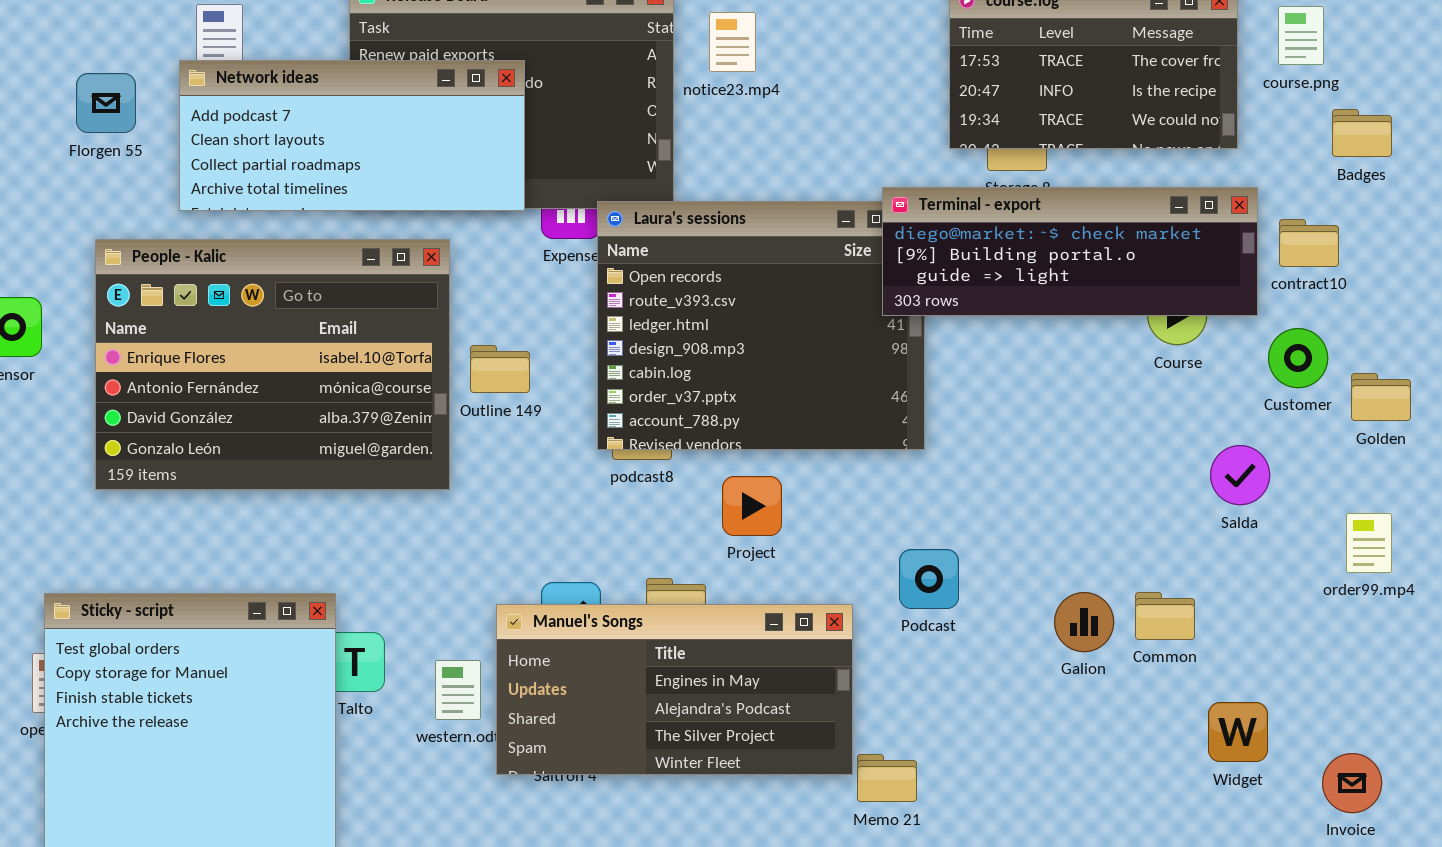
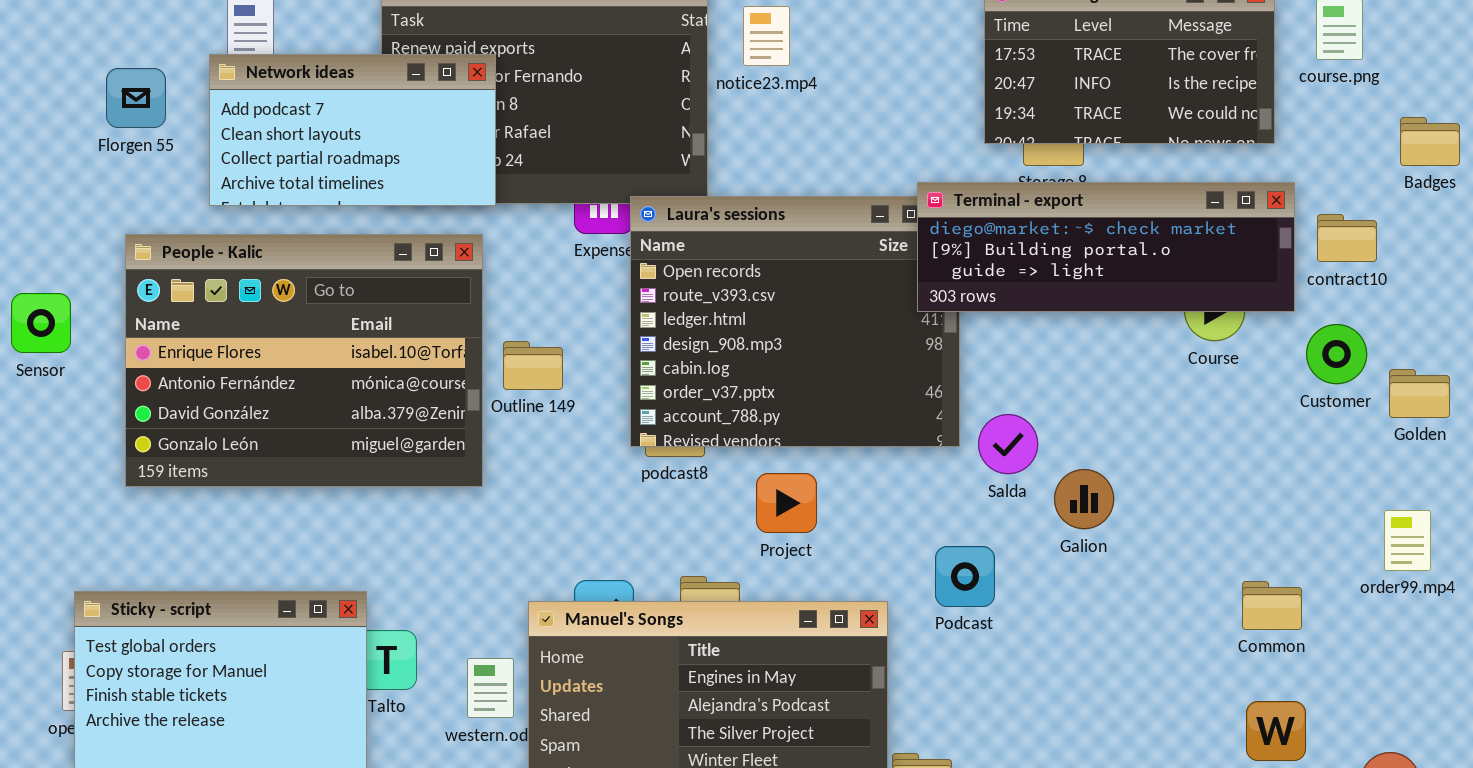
Network ideas: [179,60,525,211] -> [209,54,496,206], resized
Badges: [1332,109,1392,157] -> [1400,117,1460,166], moved
Salda: [1210,445,1270,505] -> [978,414,1038,474], moved
Galion: [1054,592,1114,652] -> [1054,469,1114,529], moved
Common: [1135,592,1195,640] -> [1242,581,1302,630], moved

